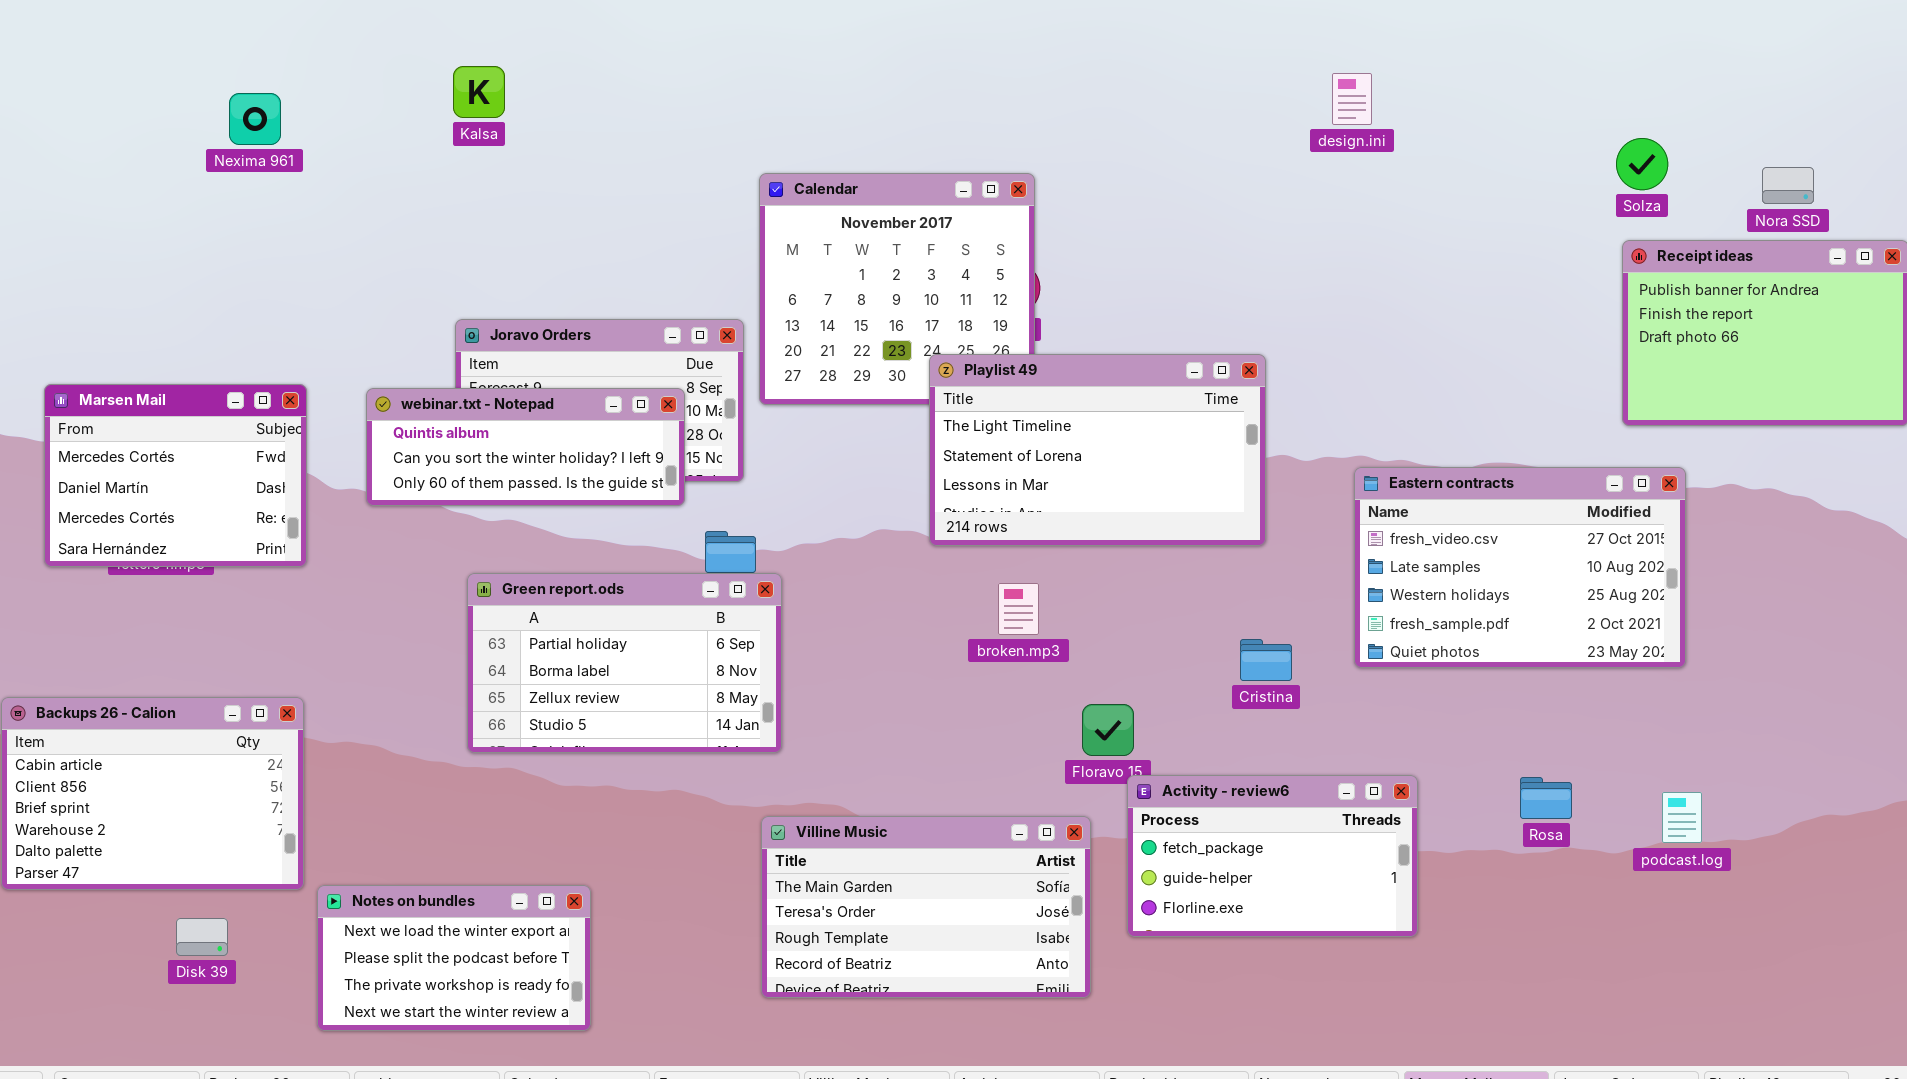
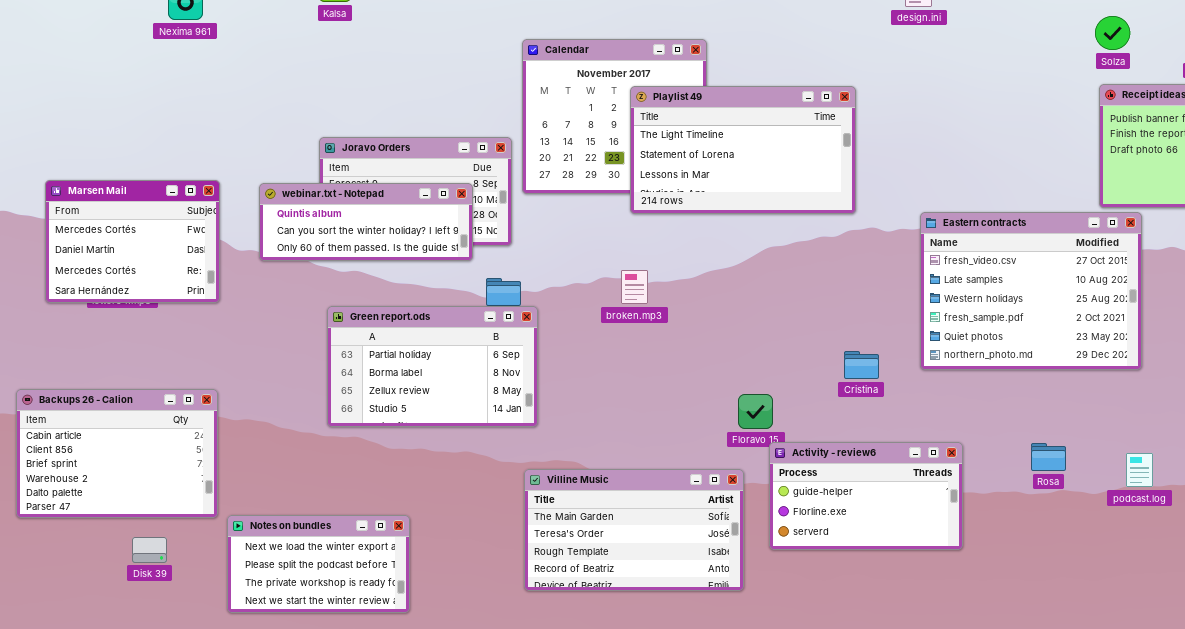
Playlist 49: [929,354,1266,546] -> [630,86,856,214], moved
Eastern contracts: [1354,467,1686,668] -> [920,212,1142,370], resized
broken.mp3: [998,583,1039,635] -> [621,270,648,304], moved
Activity - review6: [1127,775,1418,937] -> [769,442,963,550], scrolled down 1 row

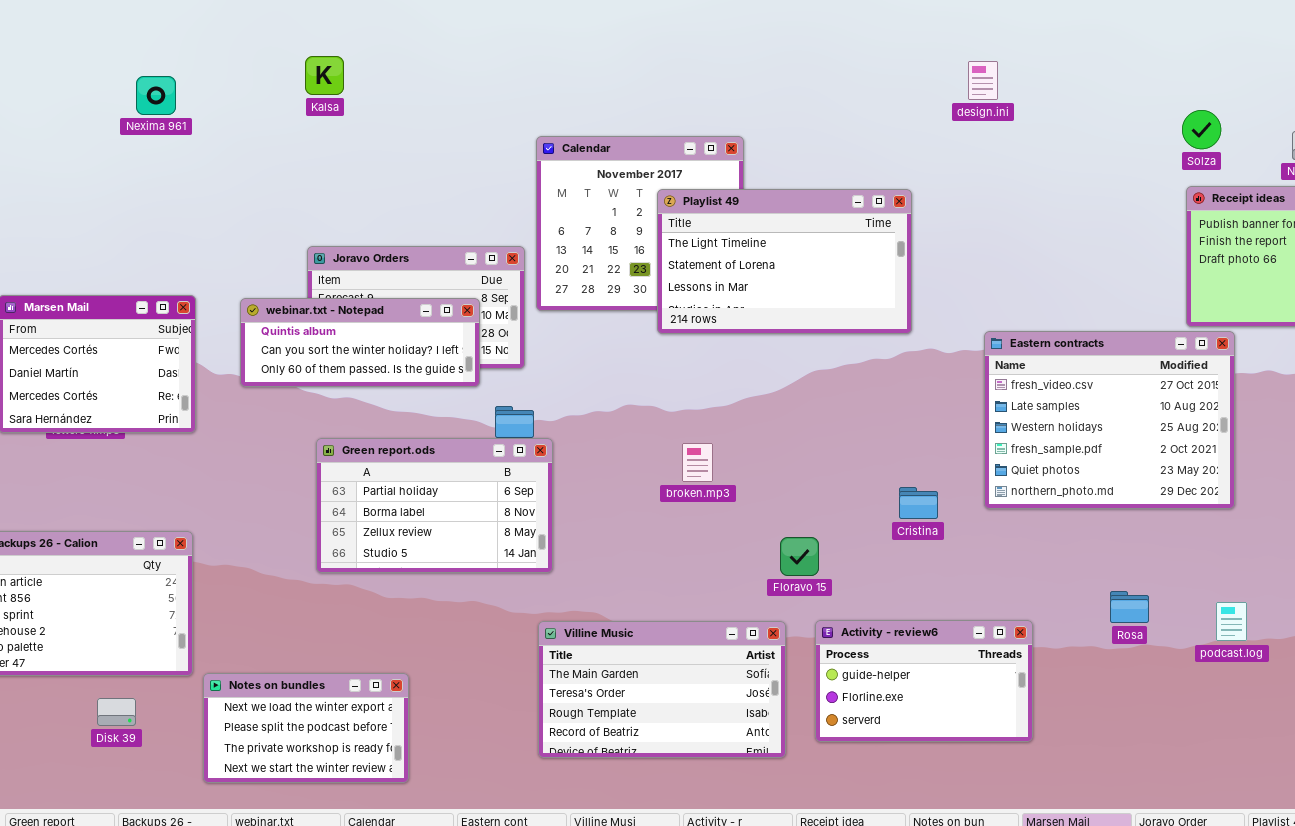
broken.mp3: [621,270,648,304] -> [682,443,713,482], moved
Activity - review6: [769,442,963,550] -> [815,620,1033,742], moved

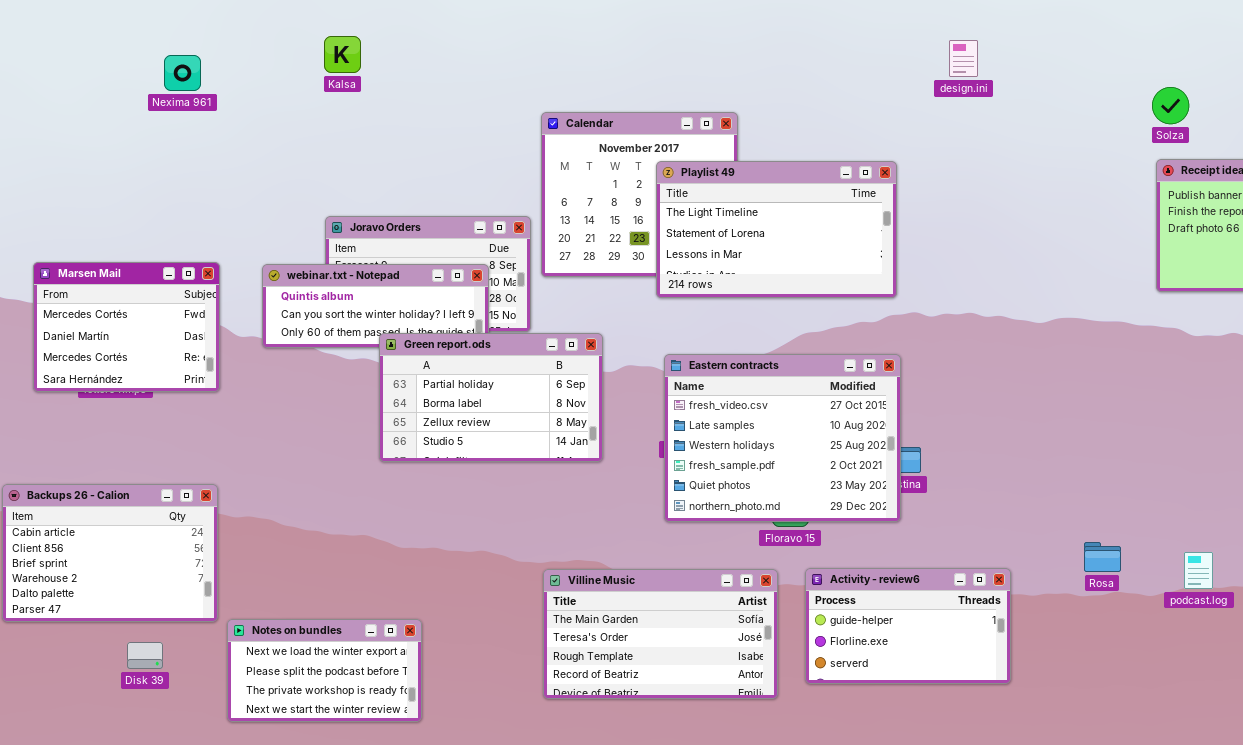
Eastern contracts: [984,331,1235,509] -> [664,354,901,522], moved
Green report.ods: [316,438,553,573] -> [379,333,603,462], moved

